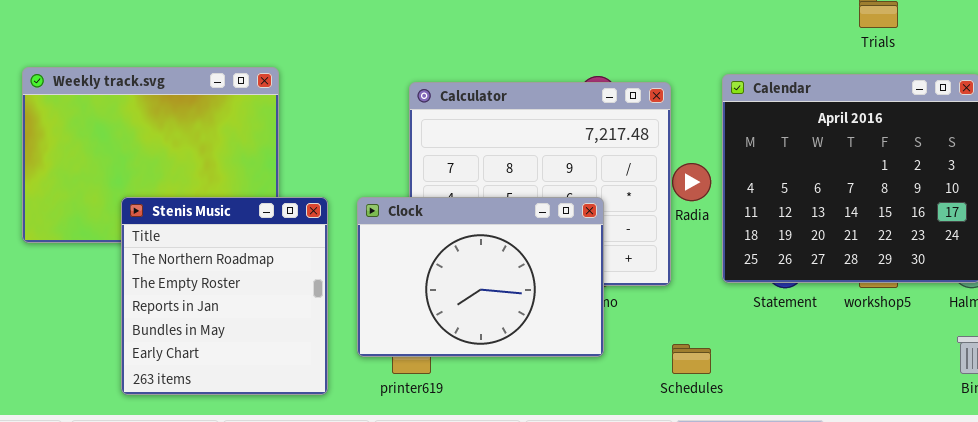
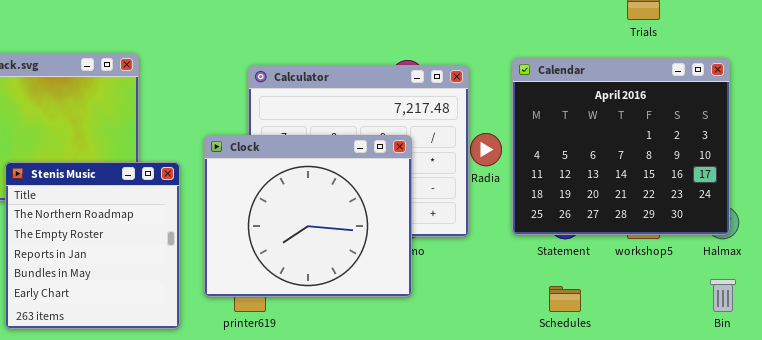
Clock: [357,197,604,357] -> [204,135,412,297], resized
Schedules: [672,344,711,374] -> [549,286,581,312], moved

